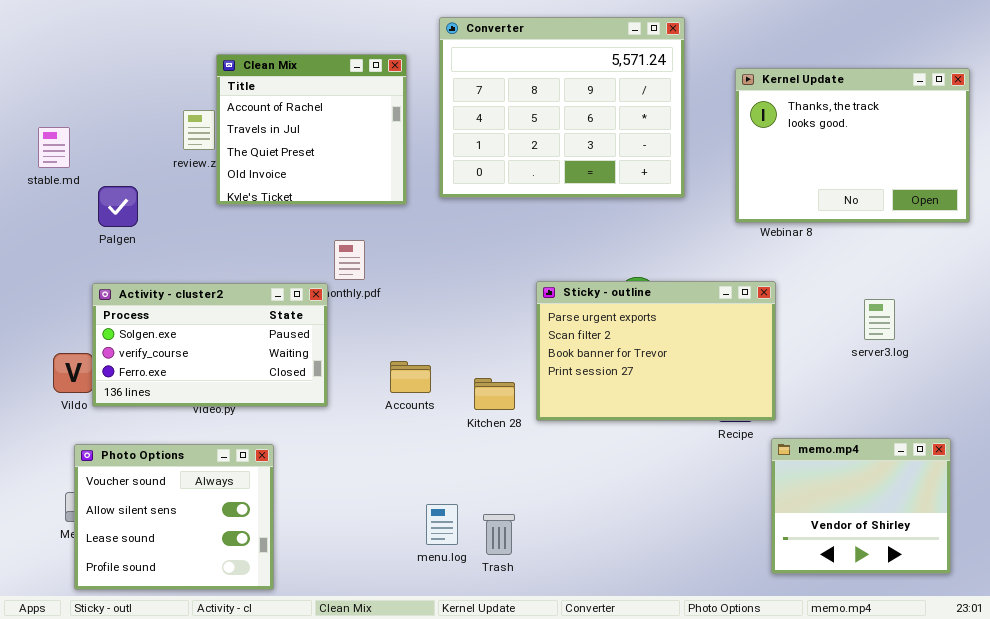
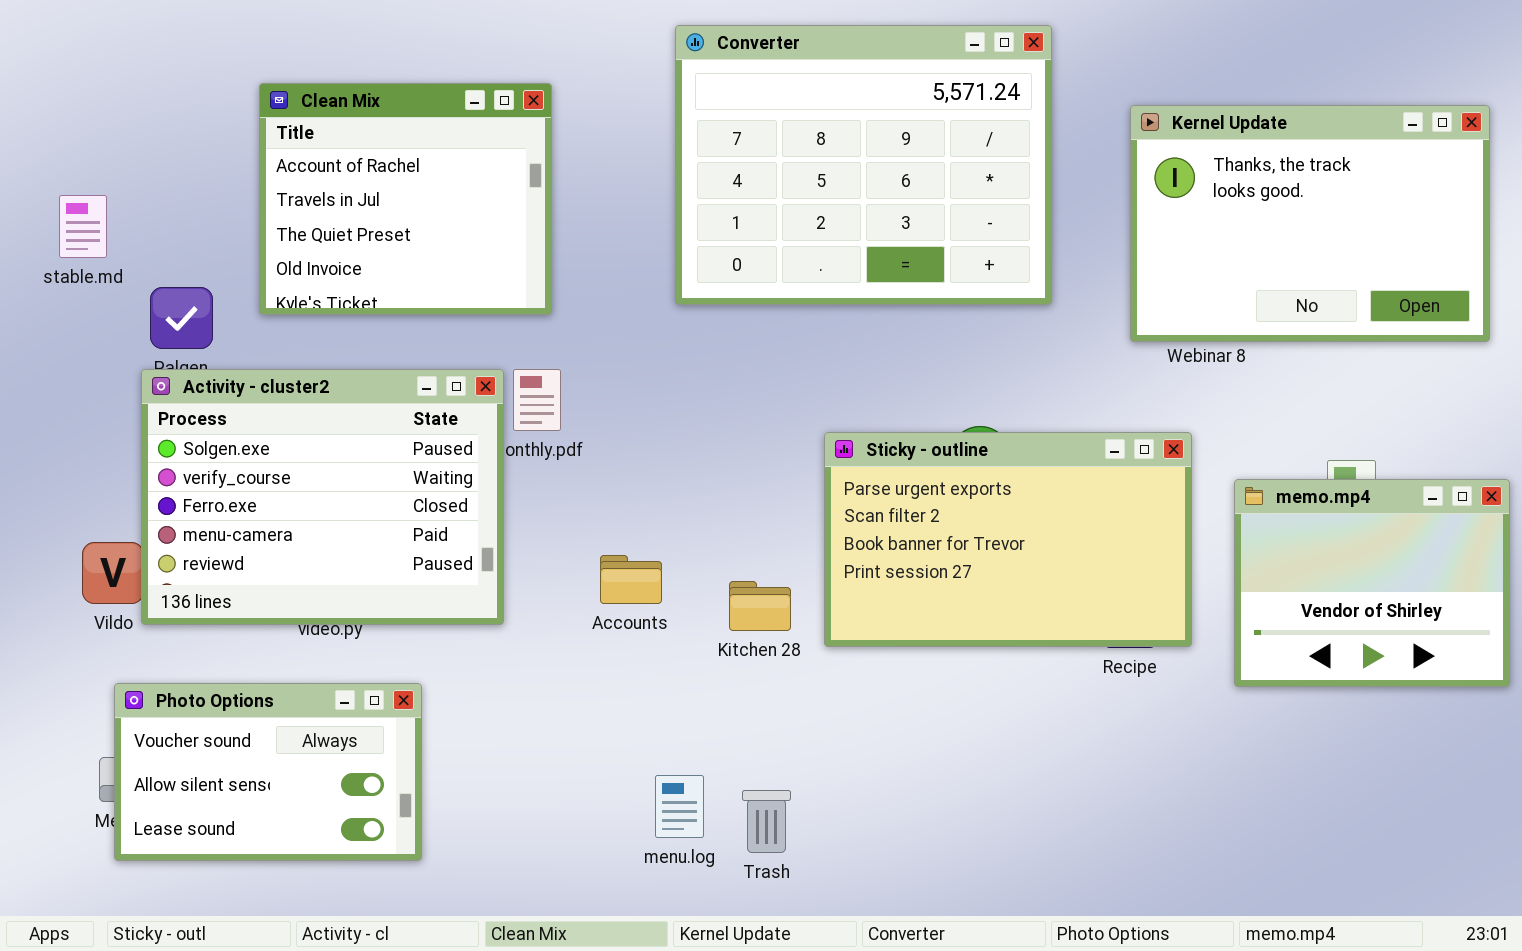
Clean Mix: [216,54,407,205] -> [259,83,552,315], moved
Activity - cluster2: [92,283,328,407] -> [141,369,504,625], resized
memo.mp4: [771,438,951,574] -> [1234,479,1510,687], moved
Photo Options: [74,444,274,590] -> [114,683,422,861], resized

